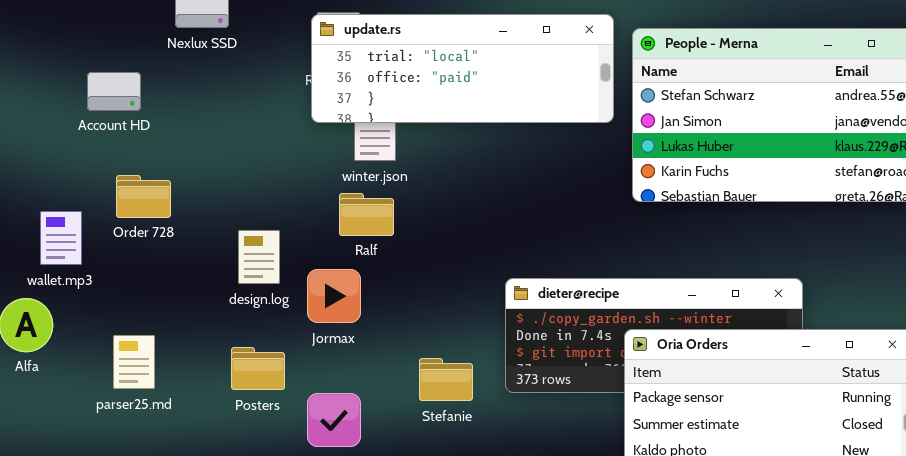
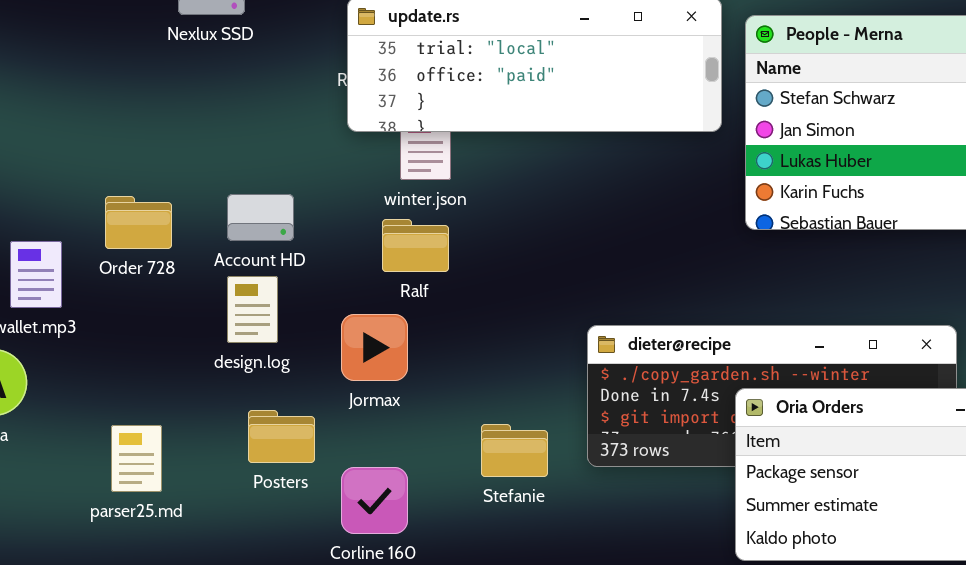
Account HD: [87,72,141,111] -> [227,194,294,241], moved
design.log: [238,230,280,284] -> [227,276,278,343], moved
parser25.md: [113,335,155,389] -> [111,425,162,492], moved

